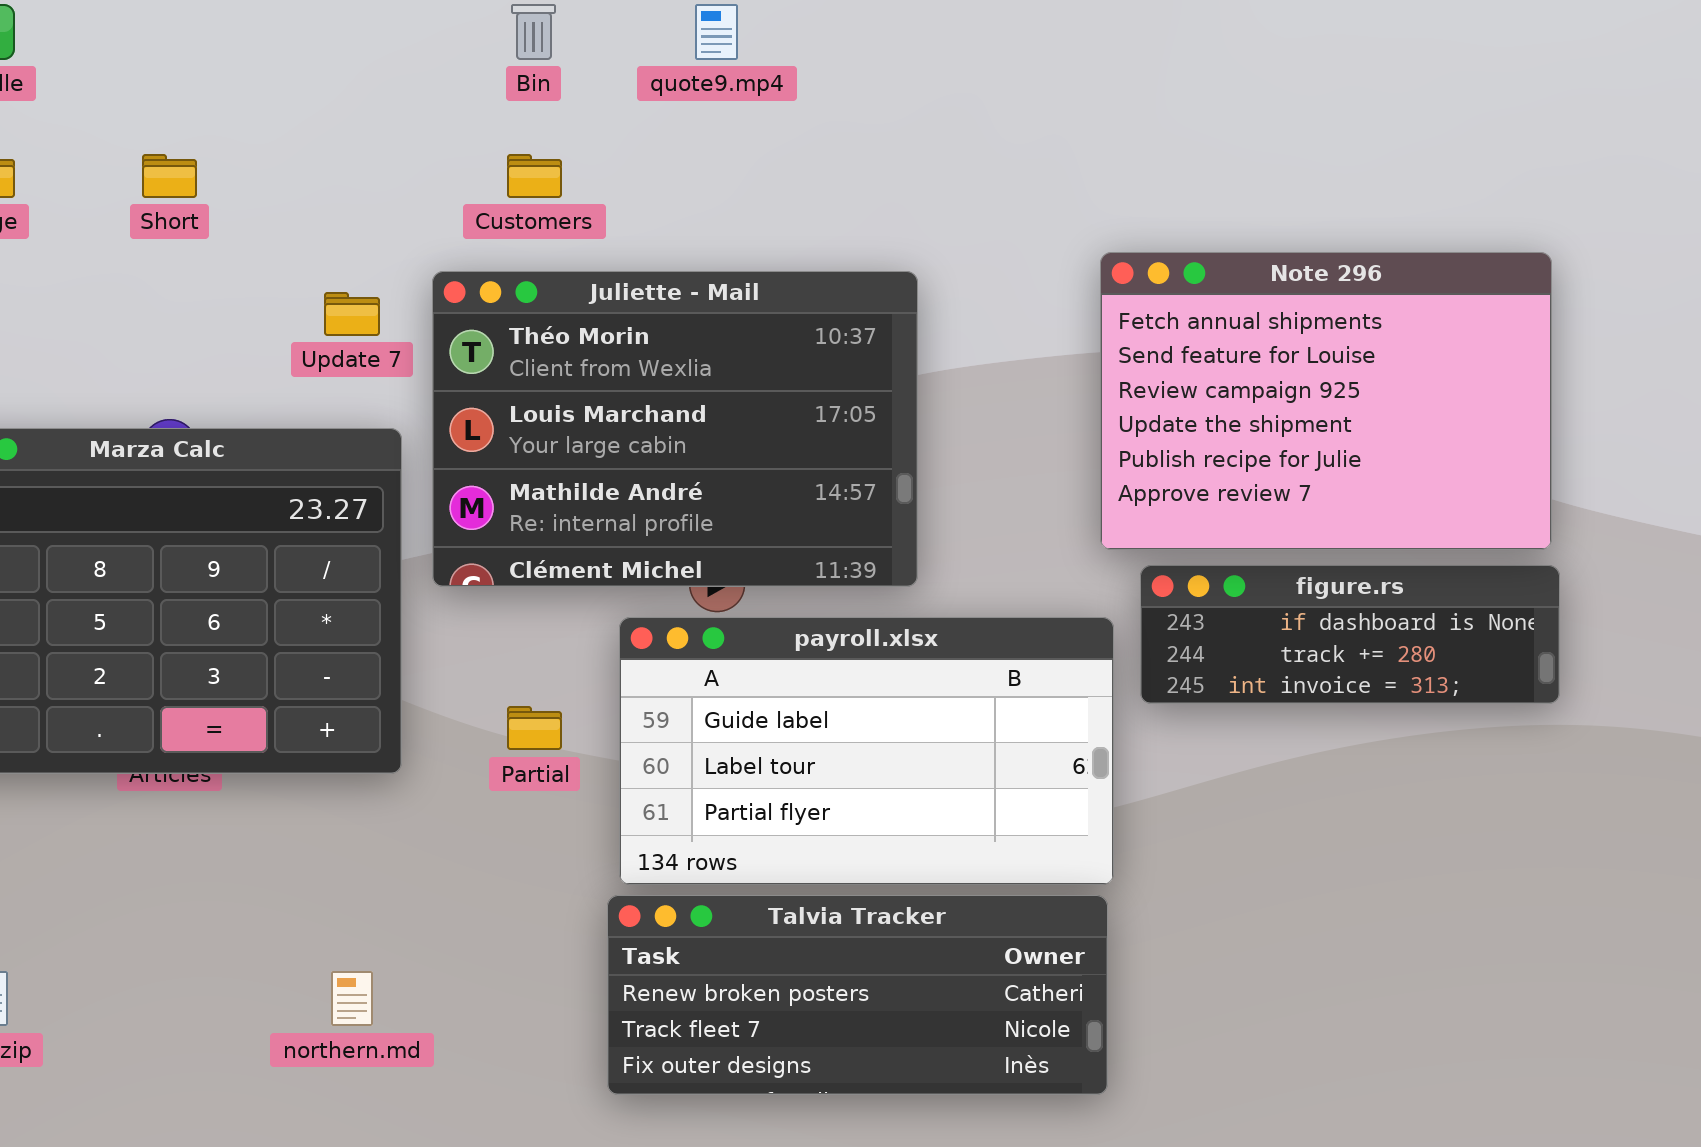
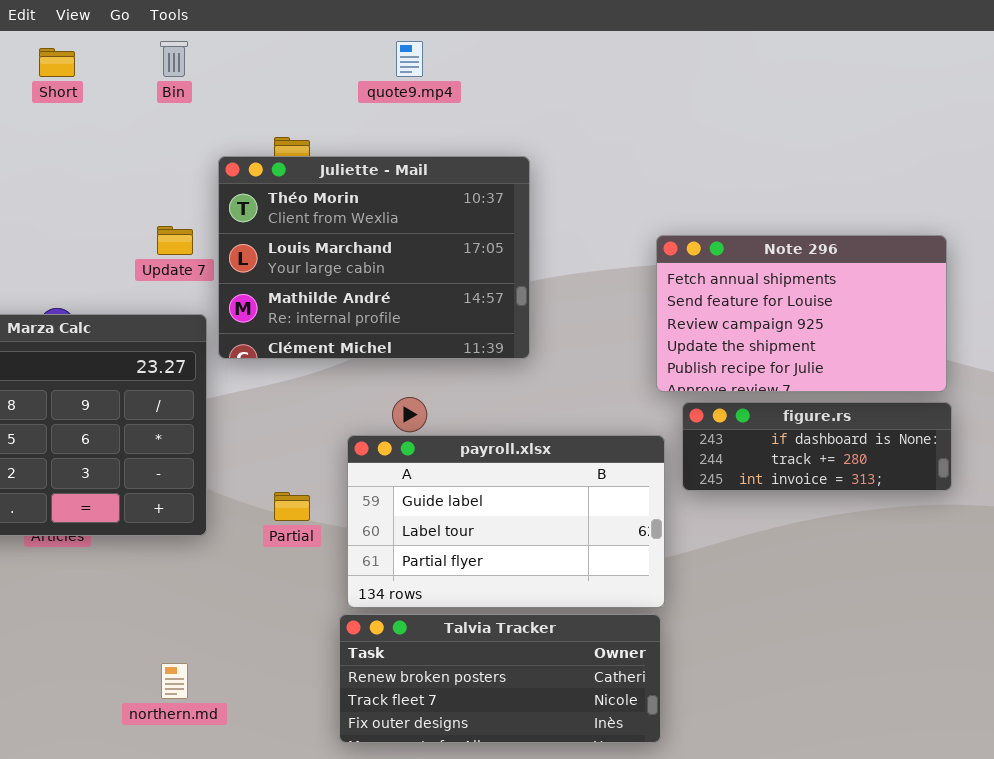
Bin: [511,4,556,60] -> [160,41,188,77], moved
Short: [142,154,197,198] -> [39,48,75,77], moved
Note 296: [1100,252,1552,550] -> [656,235,947,392], resized
Juliette - Mail: [432,271,918,587] -> [218,156,530,359], moved

